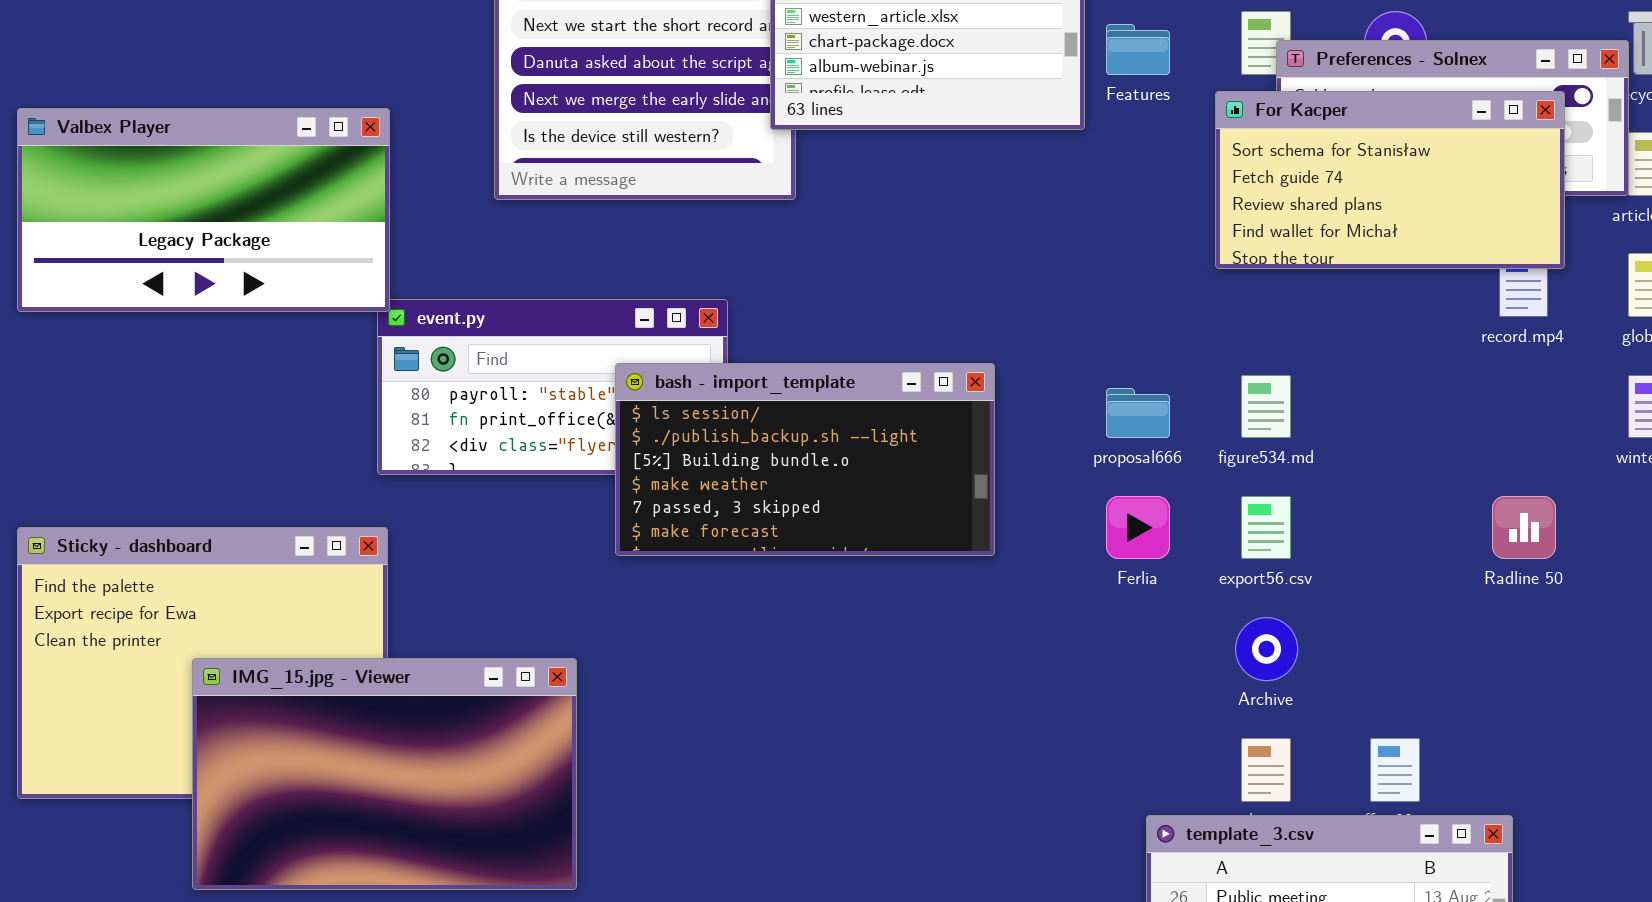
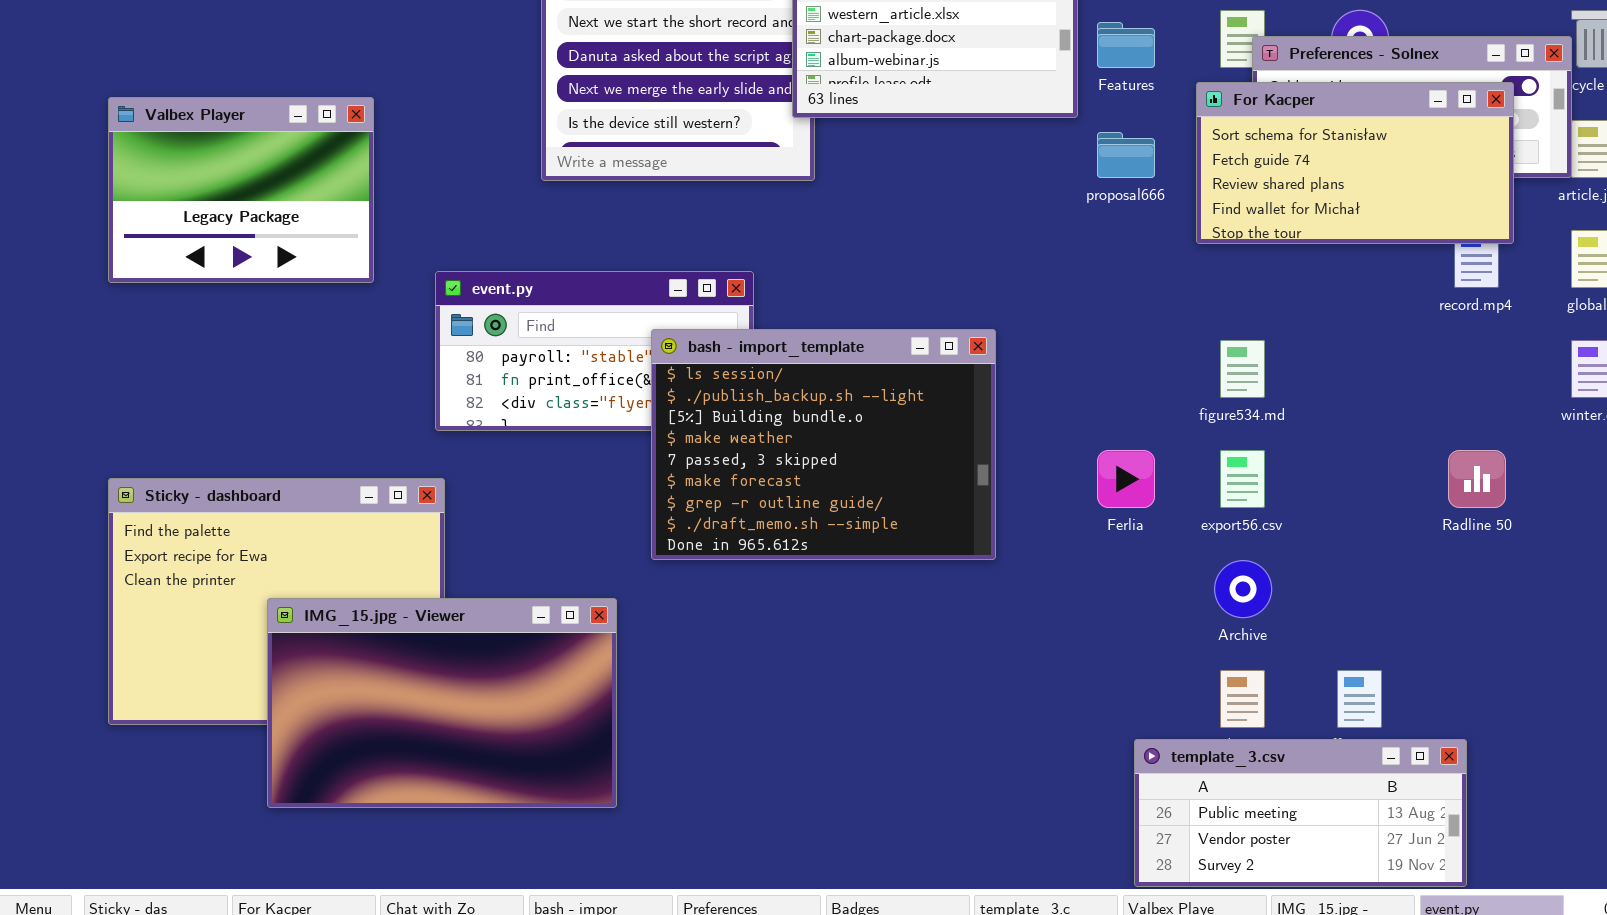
Valbex Player: [17,108,390,312] -> [108,97,374,283], resized
bash - import_template: [615,363,995,556] -> [651,329,996,560], resized
proposal666: [1106,388,1170,438] -> [1097,132,1155,178], moved

